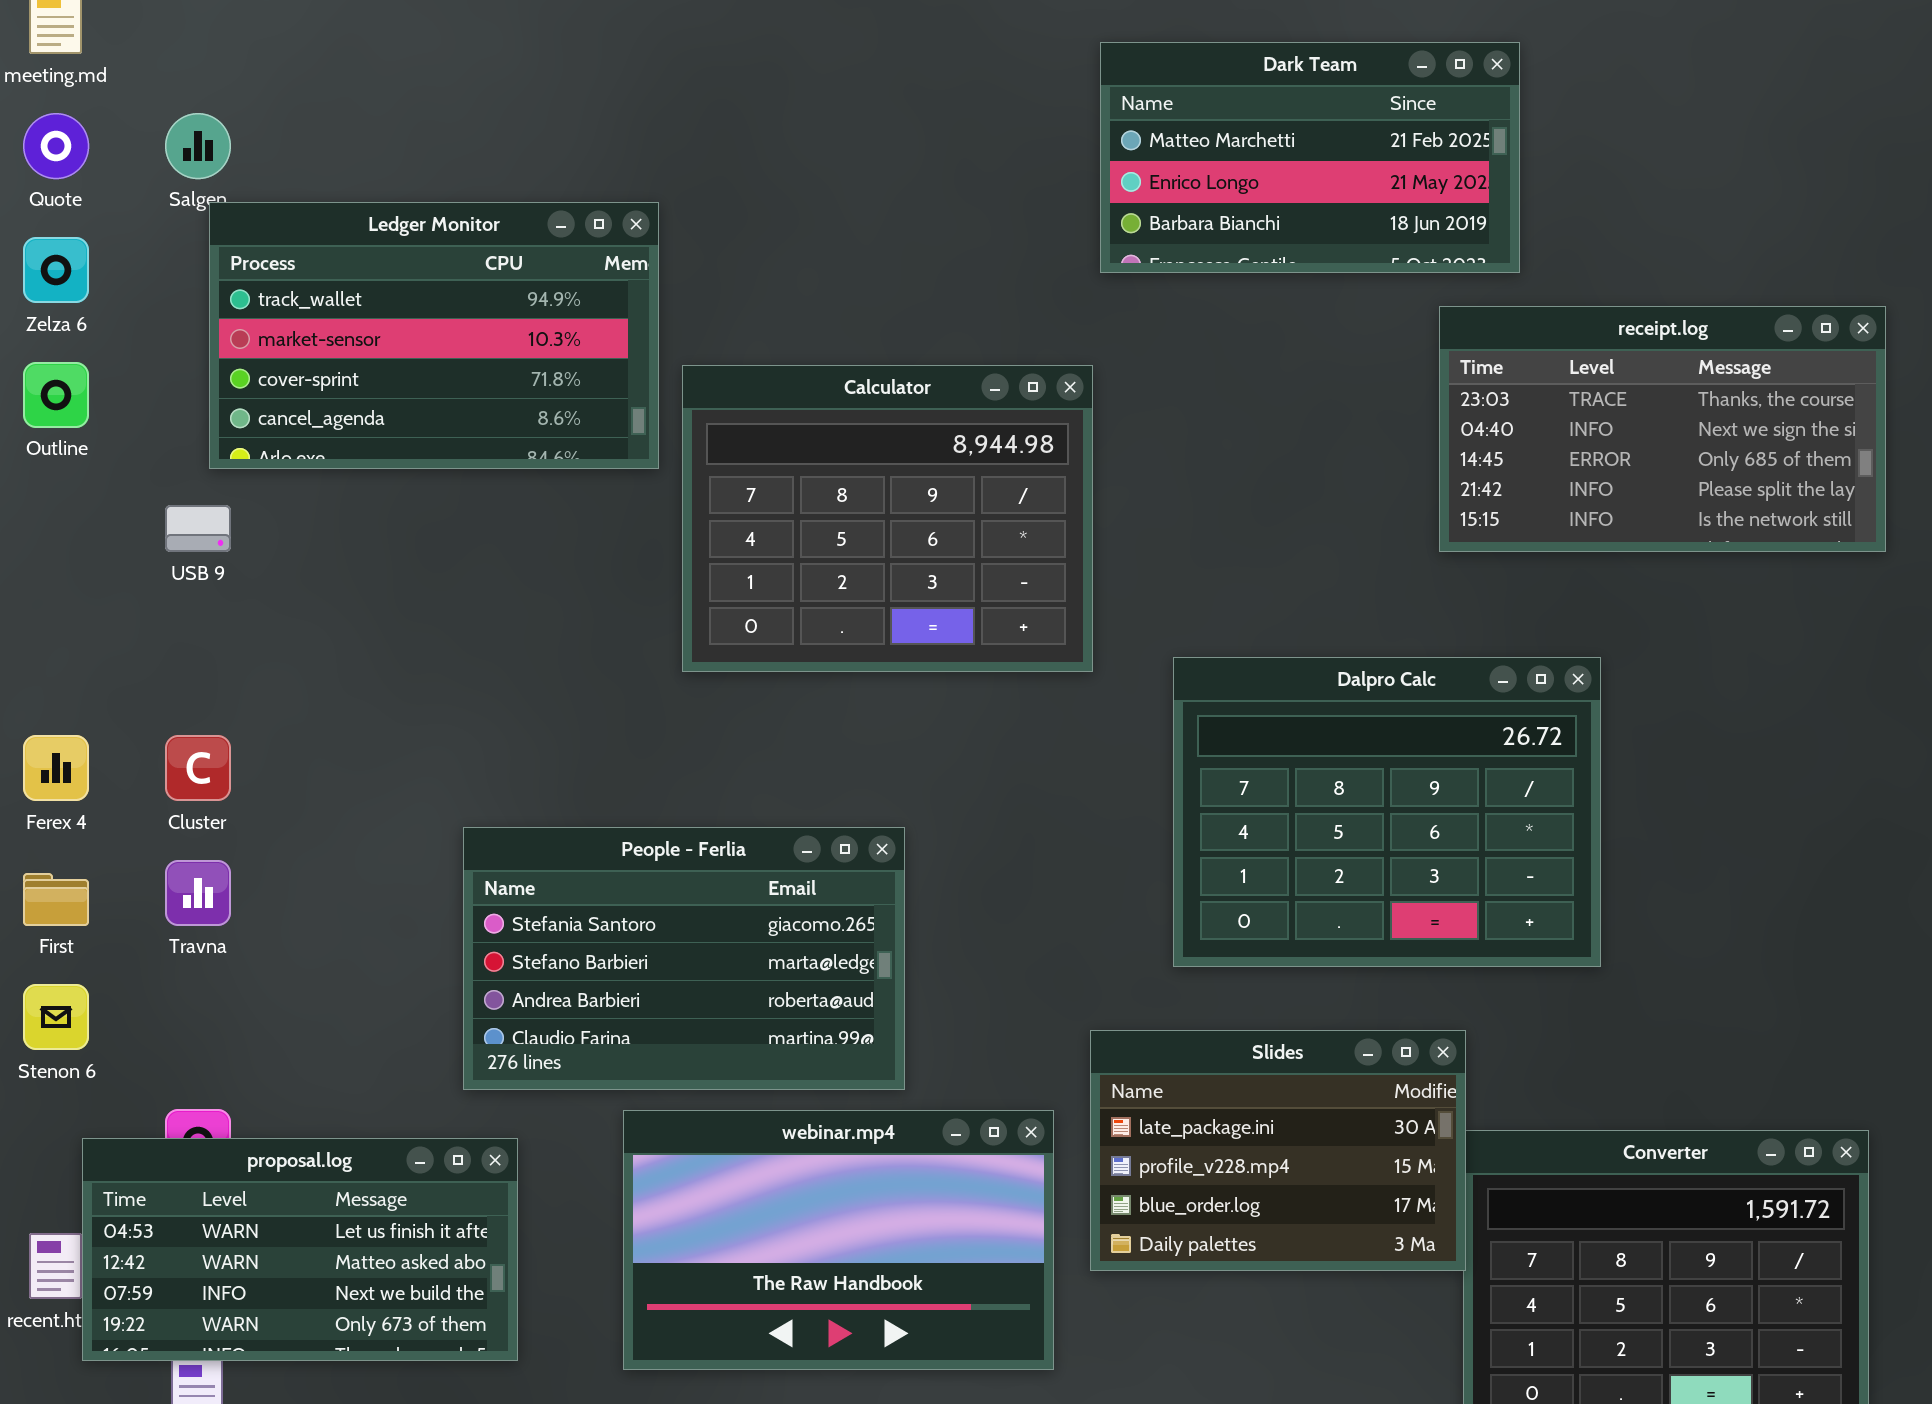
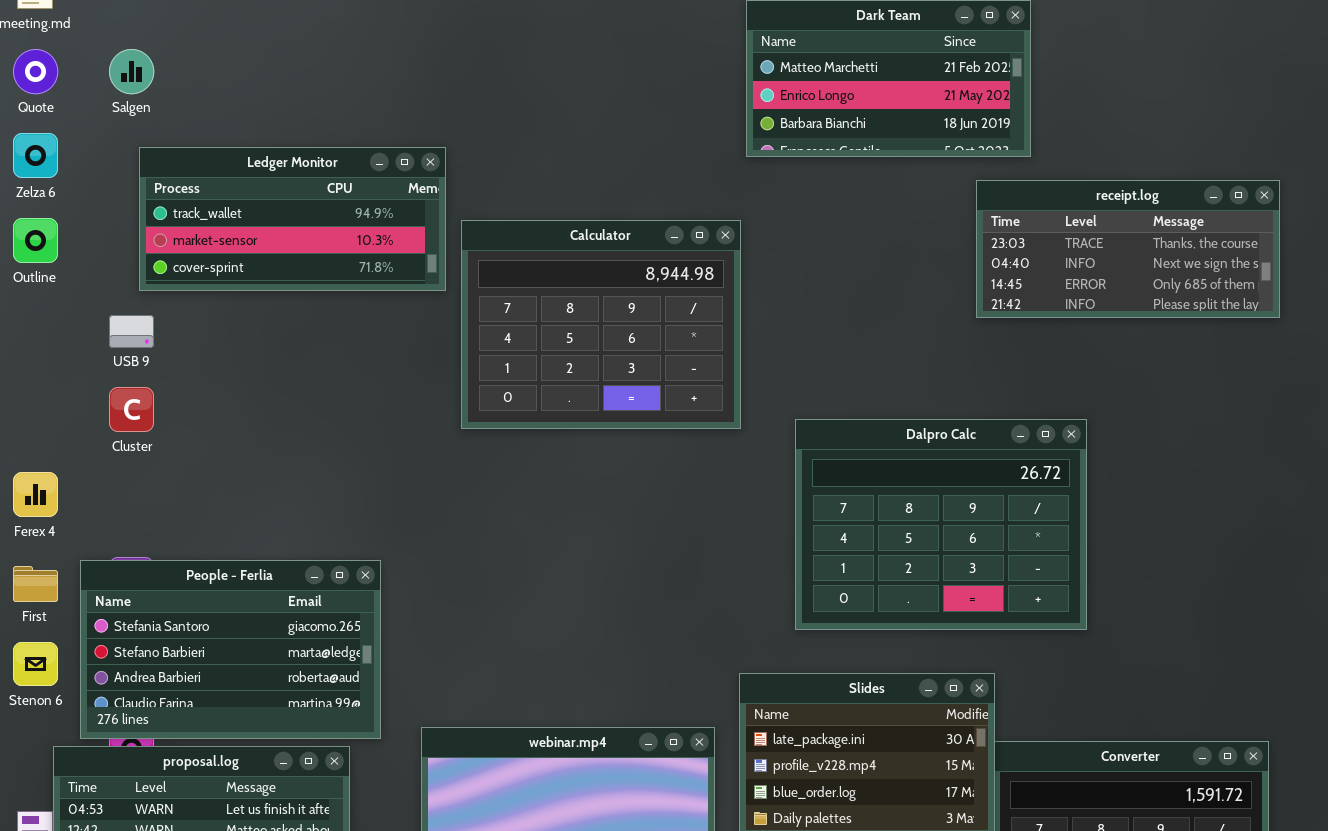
Ledger Monitor: [209,202,659,469] -> [139,147,446,291], resized
receipt.log: [1439,306,1886,552] -> [976,180,1280,318], resized
Cluster: [165,735,231,801] -> [109,387,154,432], moved
People - Ferlia: [463,827,905,1090] -> [80,560,381,739], moved

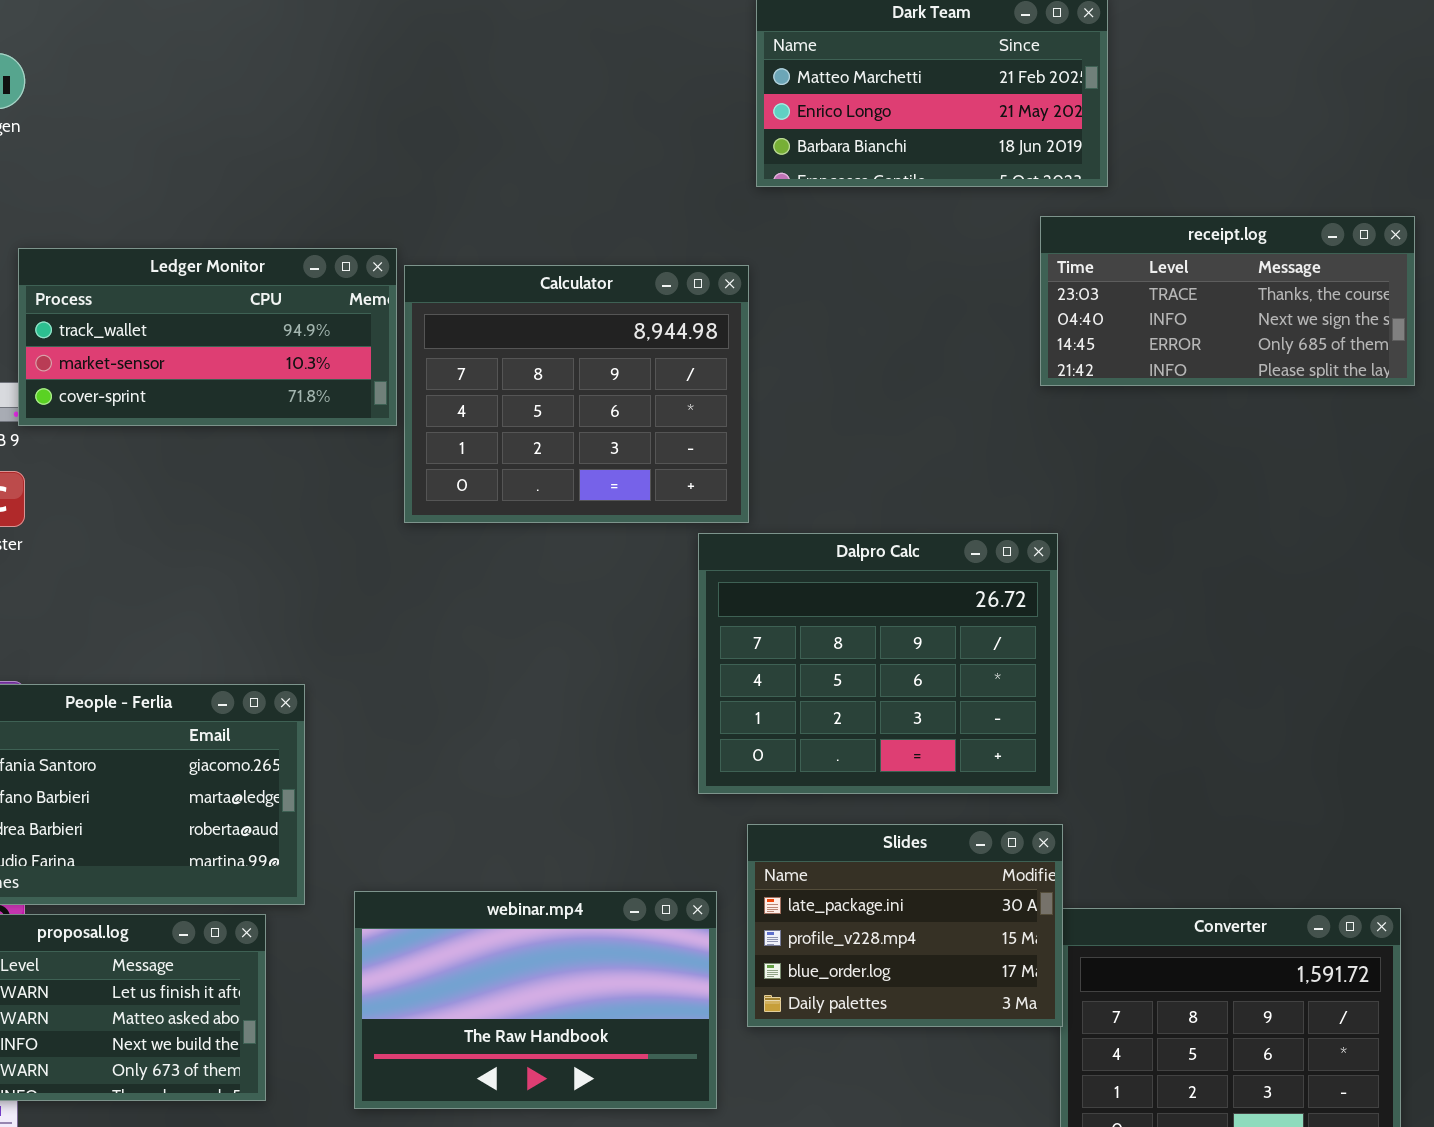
Ledger Monitor: [139,147,446,291] -> [18,248,397,426], moved
Dalpro Calc: [795,419,1087,630] -> [698,533,1058,794], moved

